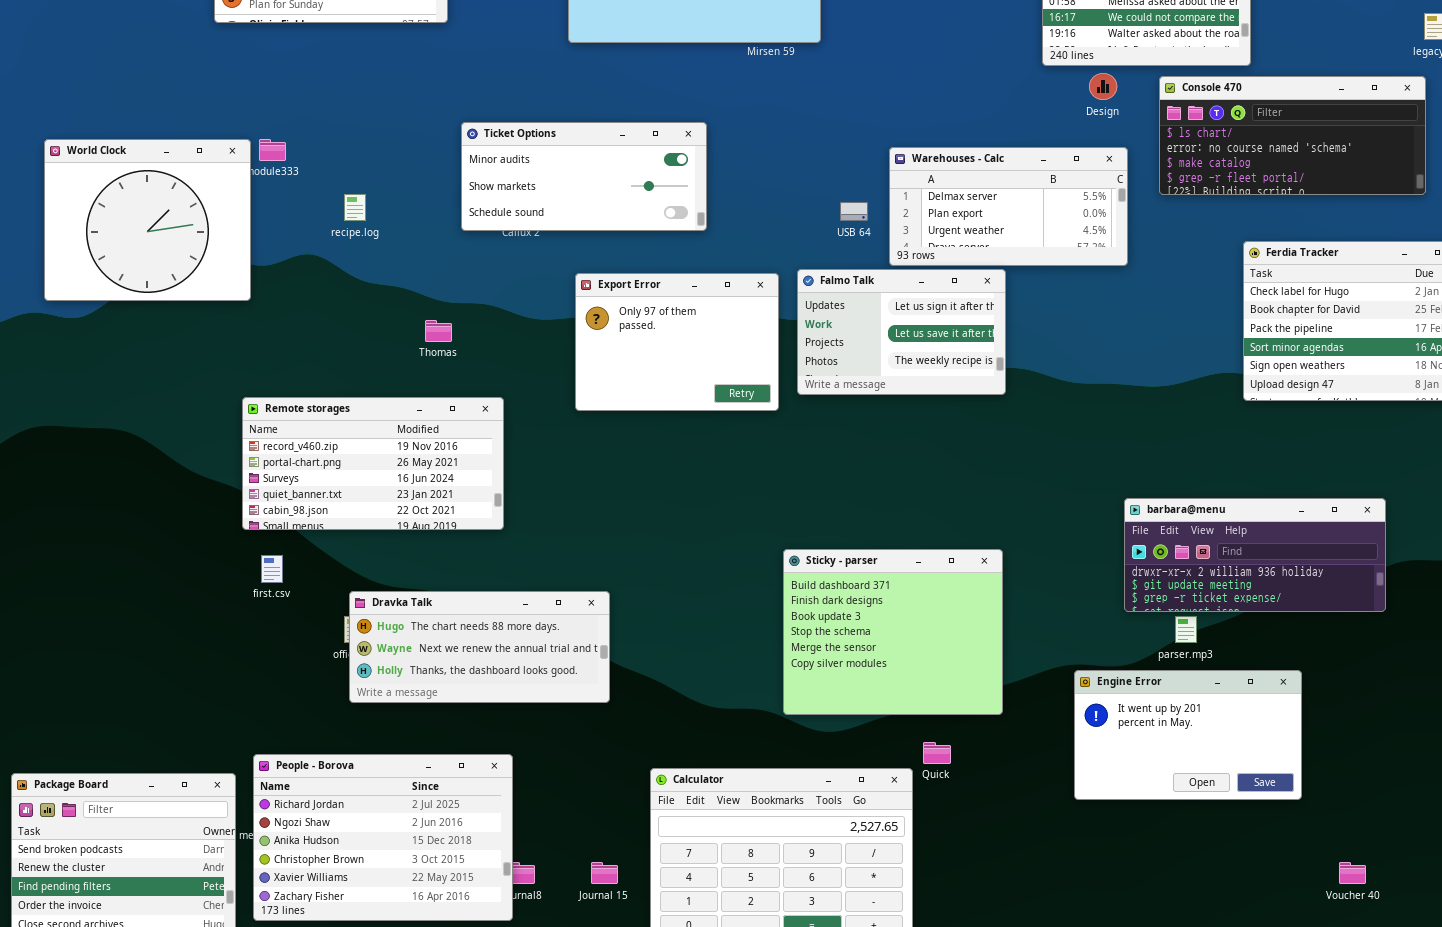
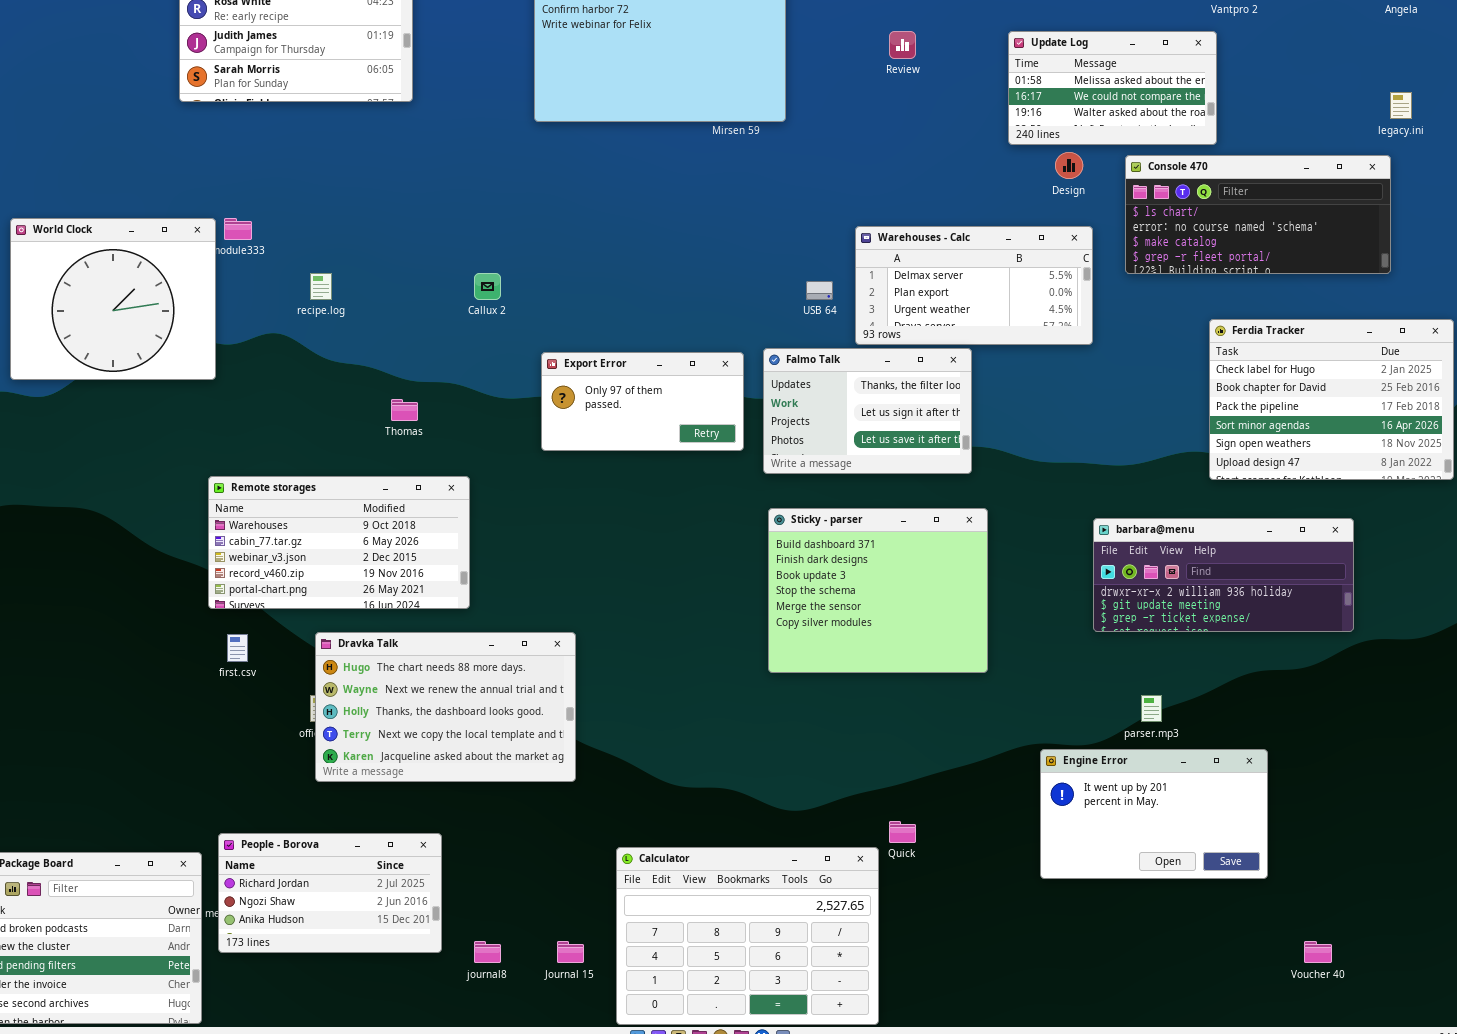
Ticket Options: [461,122,707,231] -> none, closed
Falmo Talk: [797,269,1006,395] -> [763,348,972,474], scrolled up 1 row
Export Error: [575,273,779,411] -> [541,352,744,451], resized
Remote storages: [242,397,504,530] -> [208,476,470,609], scrolled up 3 rows
barbara@menu: [1124,498,1386,612] -> [1093,518,1354,632], moved
Sticky - parser: [783,549,1003,715] -> [768,508,988,673], moved
Dravka Talk: [349,591,610,703] -> [315,632,576,782], resized
People - Borova: [253,754,513,921] -> [218,833,442,953], resized

